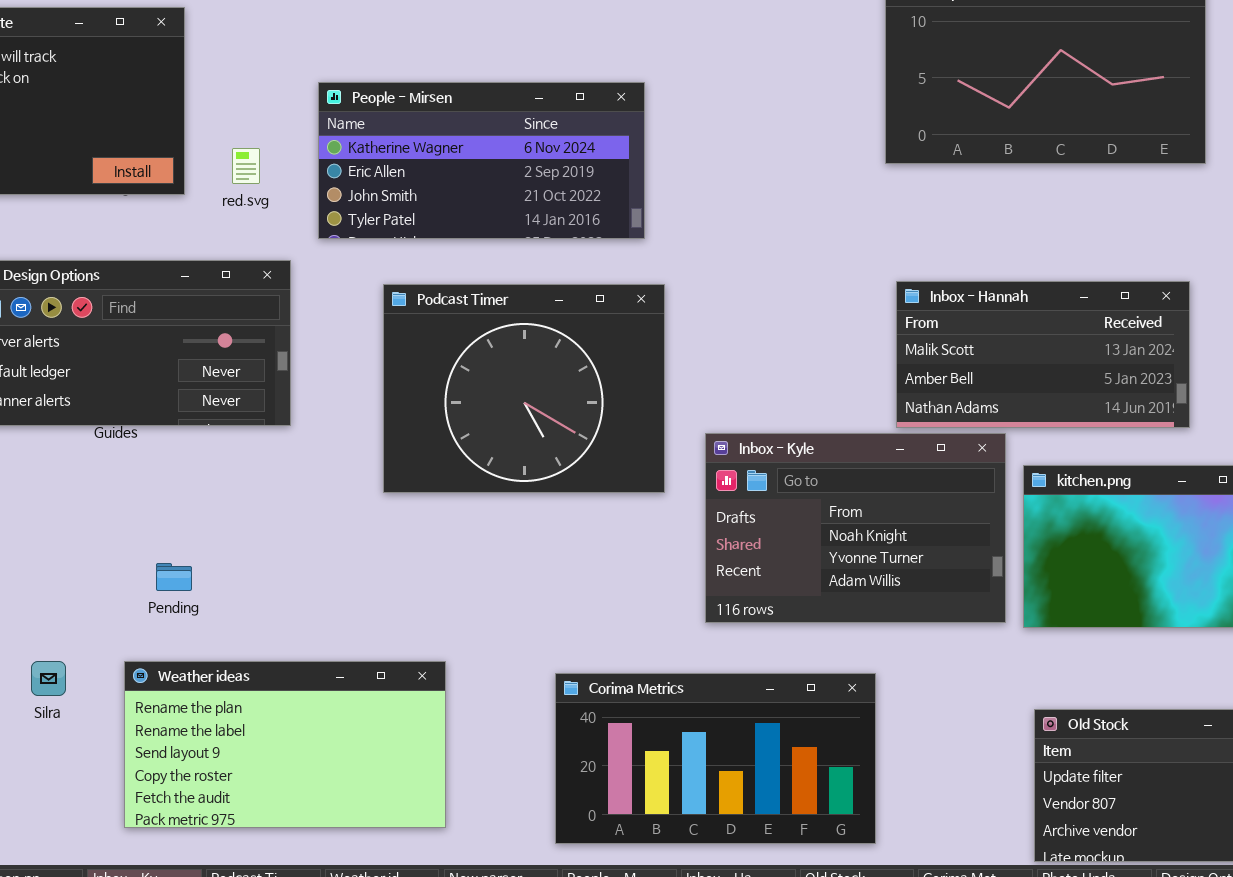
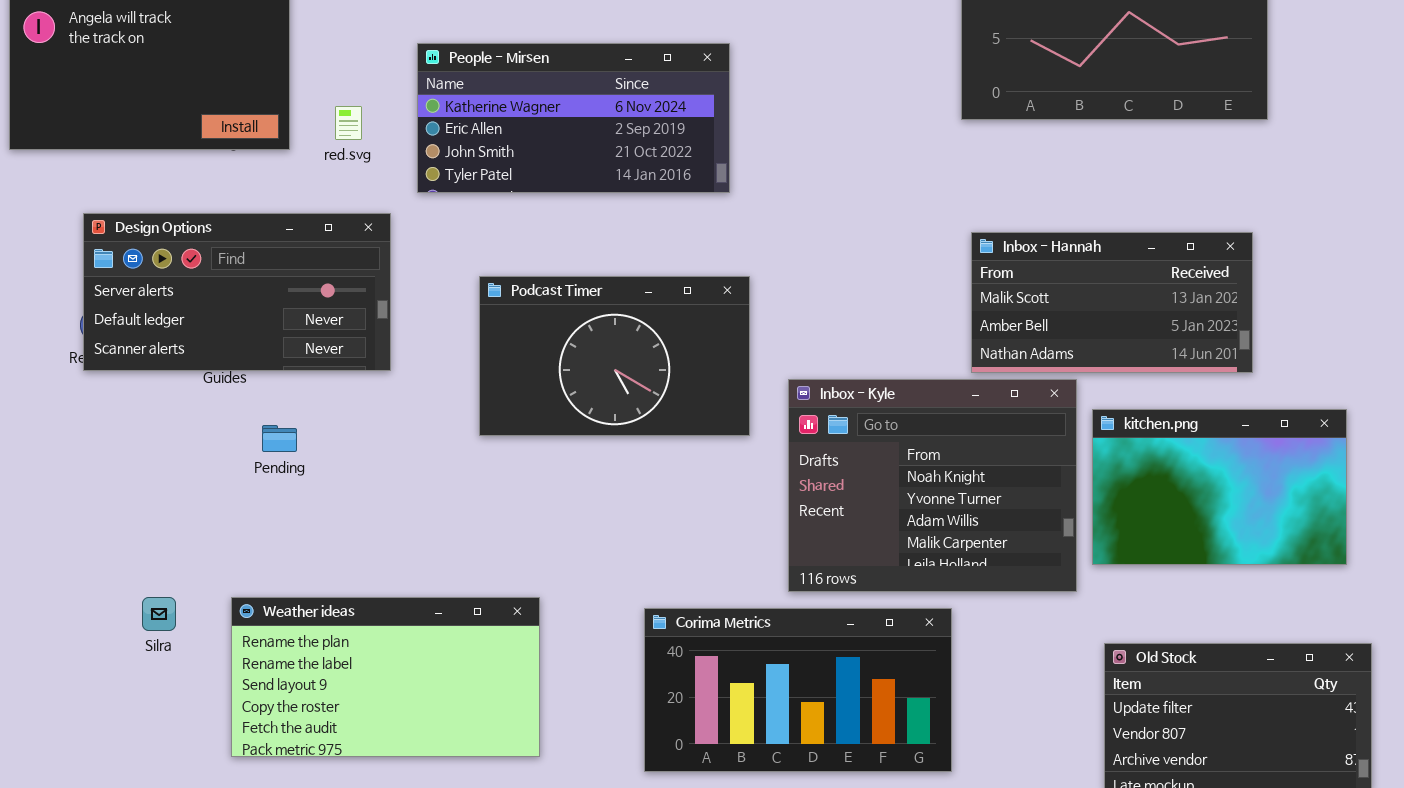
Podcast Timer: [383,284,665,493] -> [479,276,750,436], resized
Inbox - Kyle: [705,433,1006,623] -> [788,379,1077,592], resized
Pending: [156,563,192,591] -> [262,425,297,452], moved

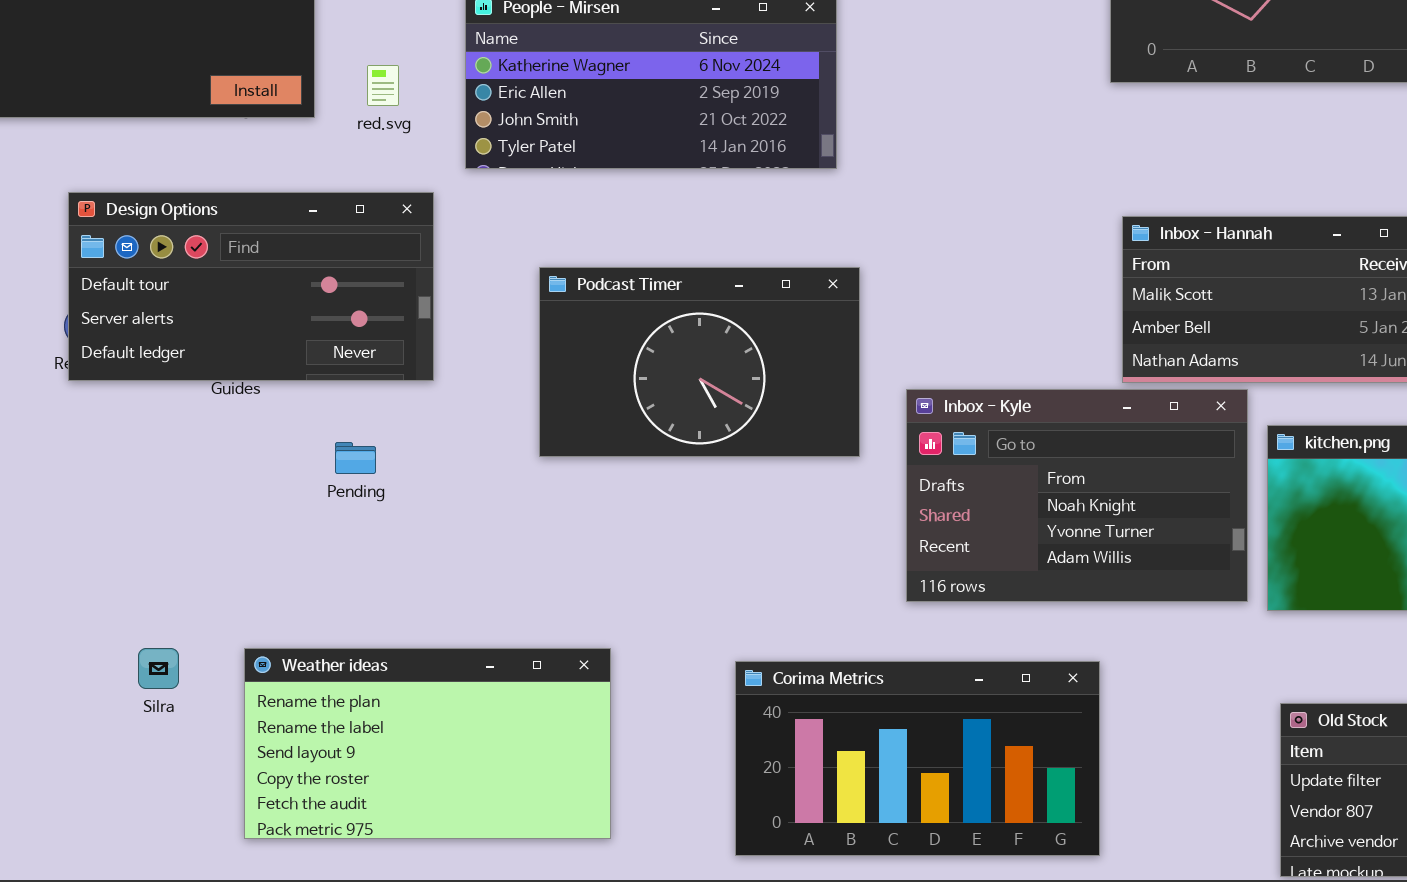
Design Options: [83,213,391,371] -> [68,192,434,381], scrolled up 1 row
Inbox - Kyle: [788,379,1077,592] -> [906,389,1248,602], resized
Pending: [262,425,297,452] -> [335,442,376,474], moved

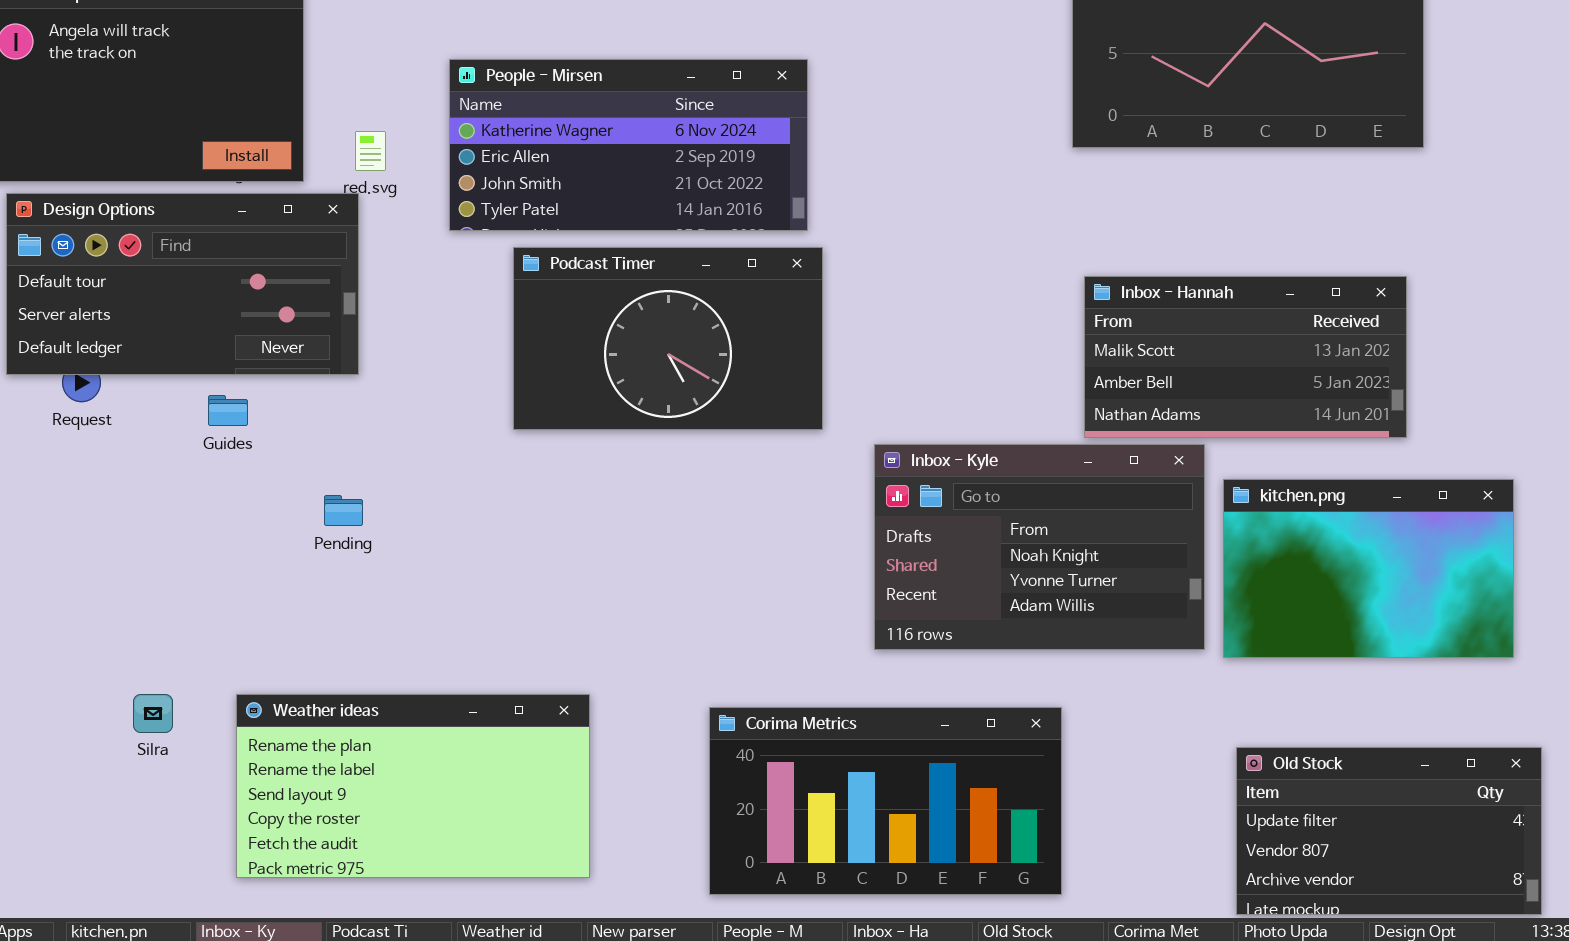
Design Options: [68,192,434,381] -> [6,193,359,375], moved
Podcast Timer: [539,267,860,457] -> [513,247,823,430], moved

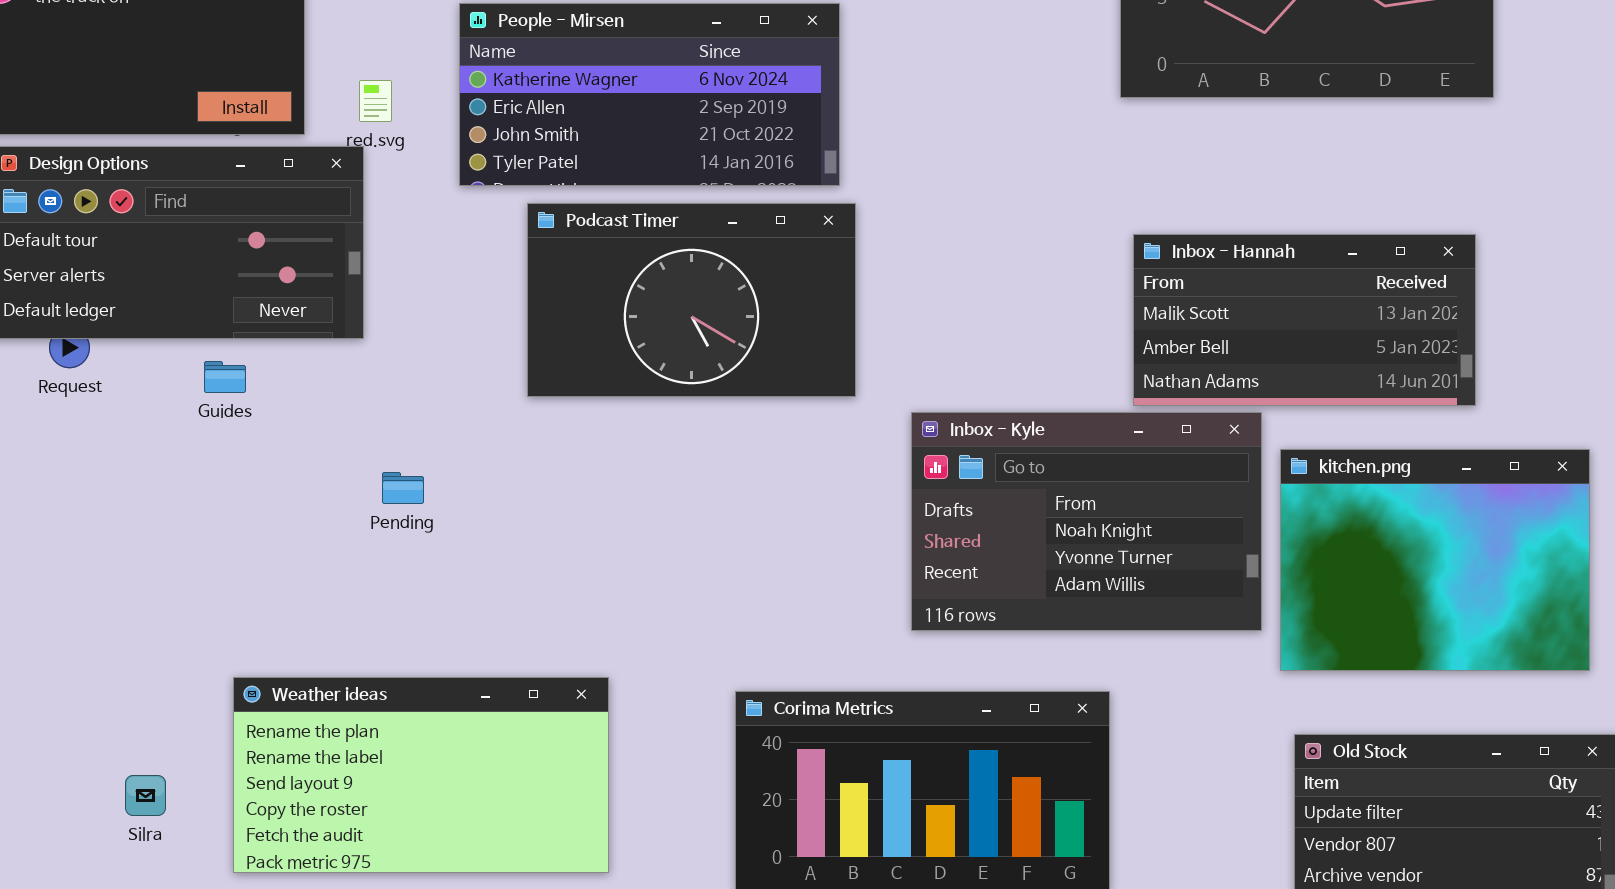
kitchen.png: [1223,479,1514,658] -> [1280,449,1590,671], resized
Pending: [324,495,363,526] -> [382,472,424,504], moved
Silra: [133,694,173,733] -> [125,775,166,816], moved

